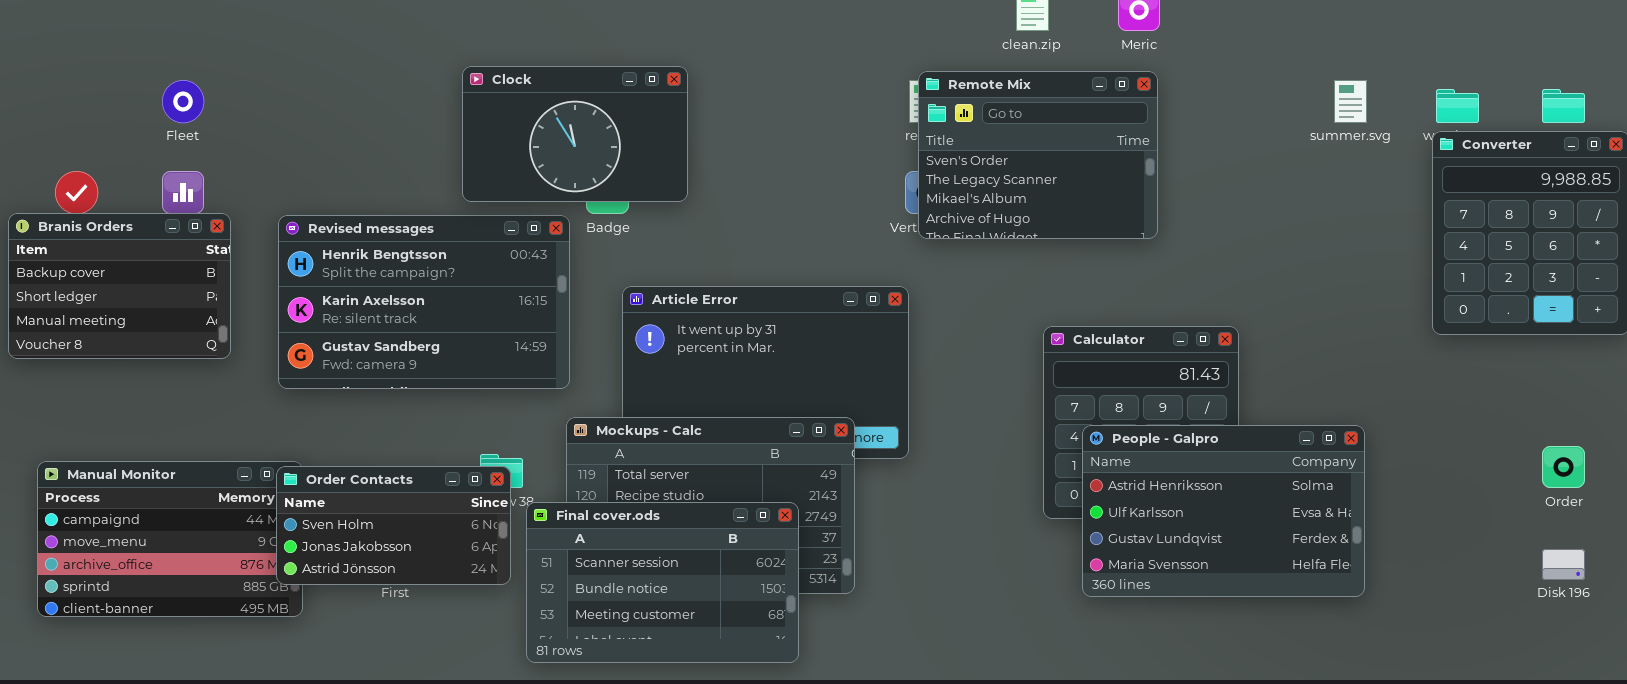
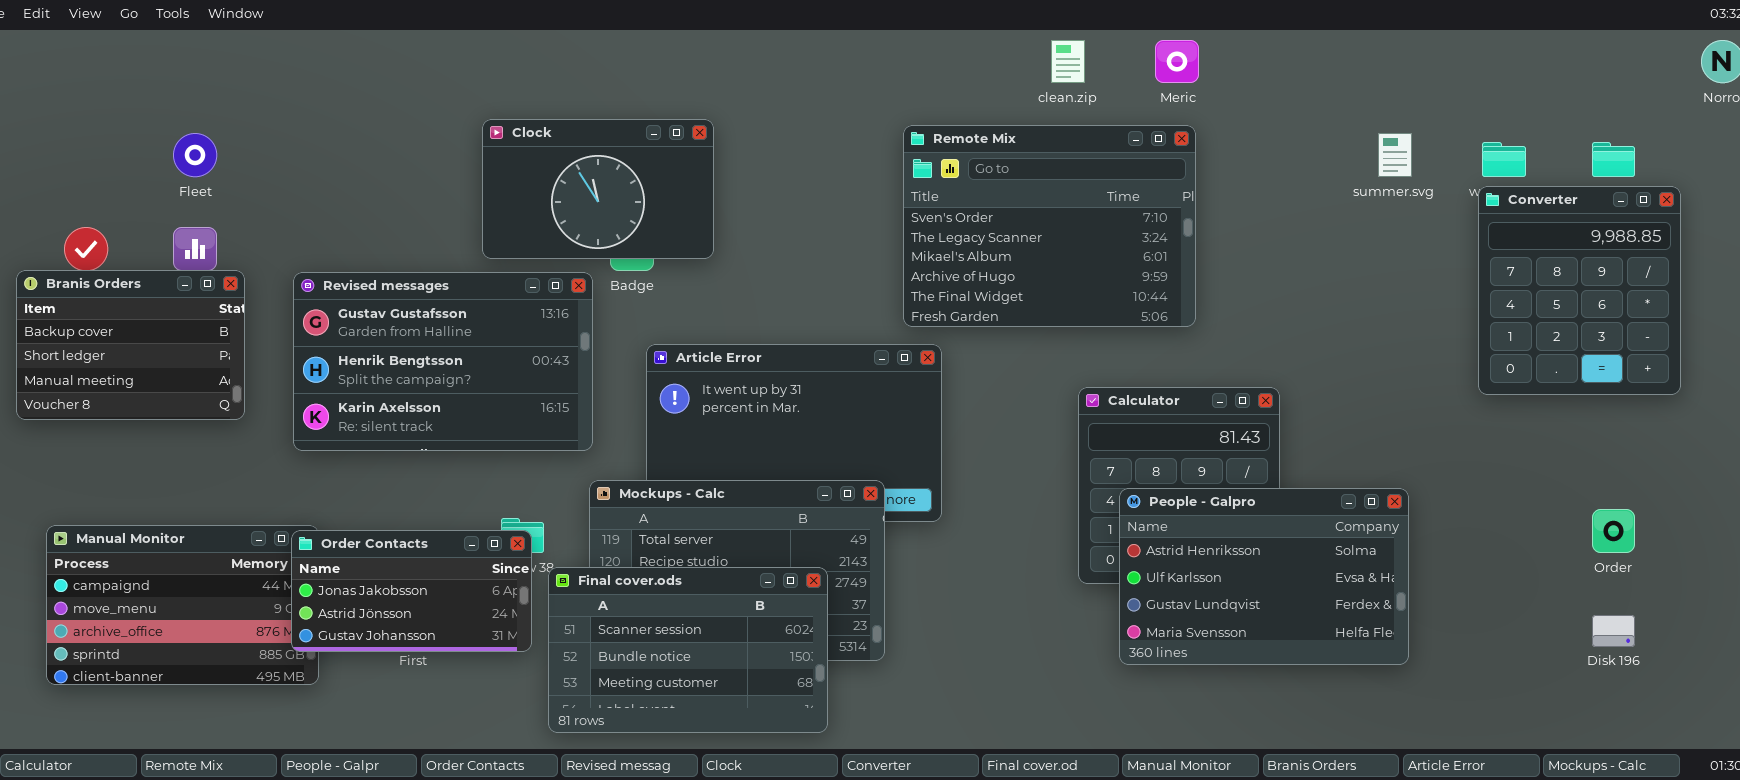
Remote Mix: [918,71,1158,239] -> [903,125,1196,327], resized
Revised messages: [278,215,570,389] -> [293,272,593,451], scrolled up 1 row
Order Contacts: [276,466,511,585] -> [291,530,532,652], scrolled down 1 row

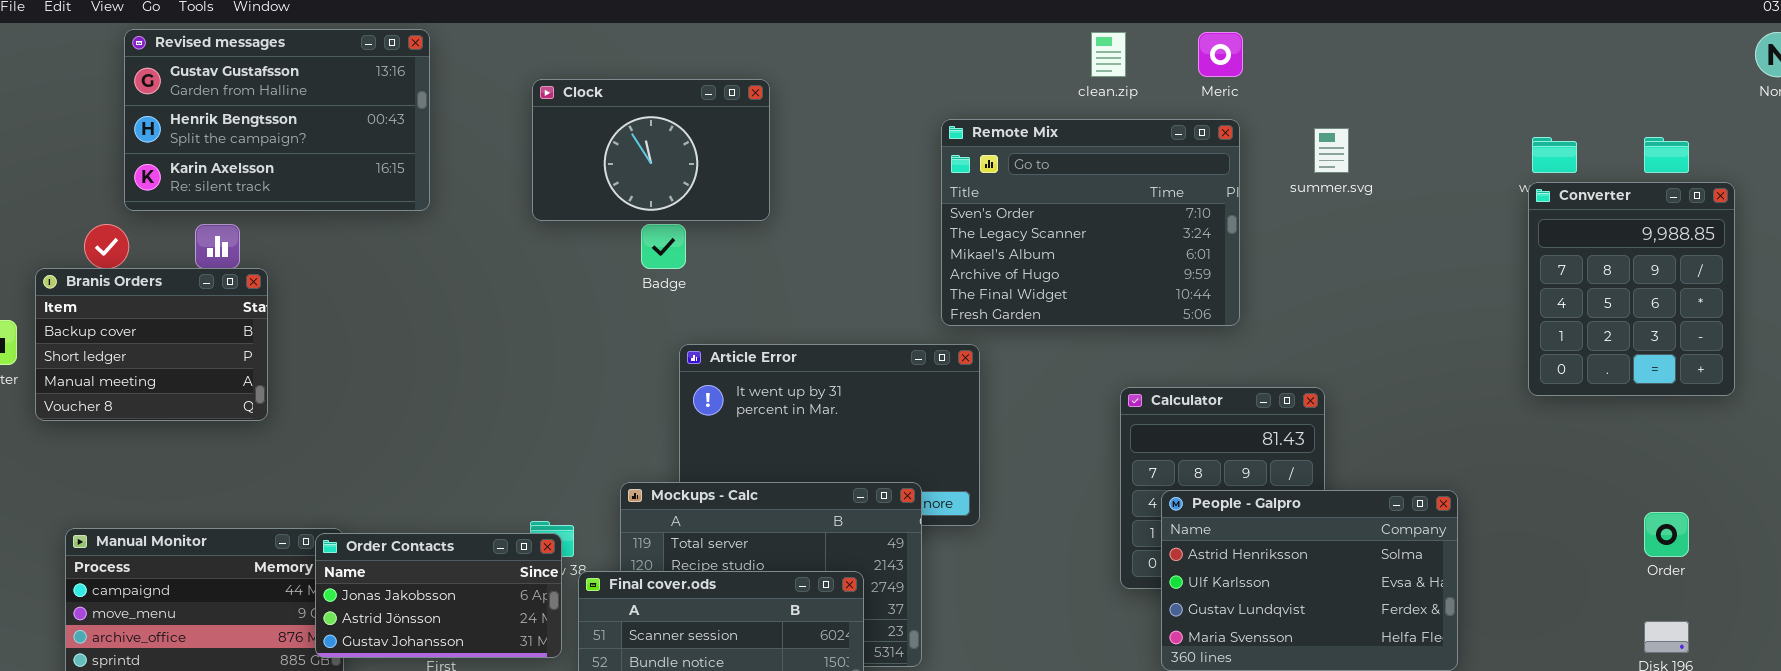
Clock: [482,119,714,259] -> [532,79,770,221], moved
summer.svg: [1378,133,1412,177] -> [1314,128,1349,173], moved
Revised messages: [293,272,593,451] -> [124,29,430,211], moved

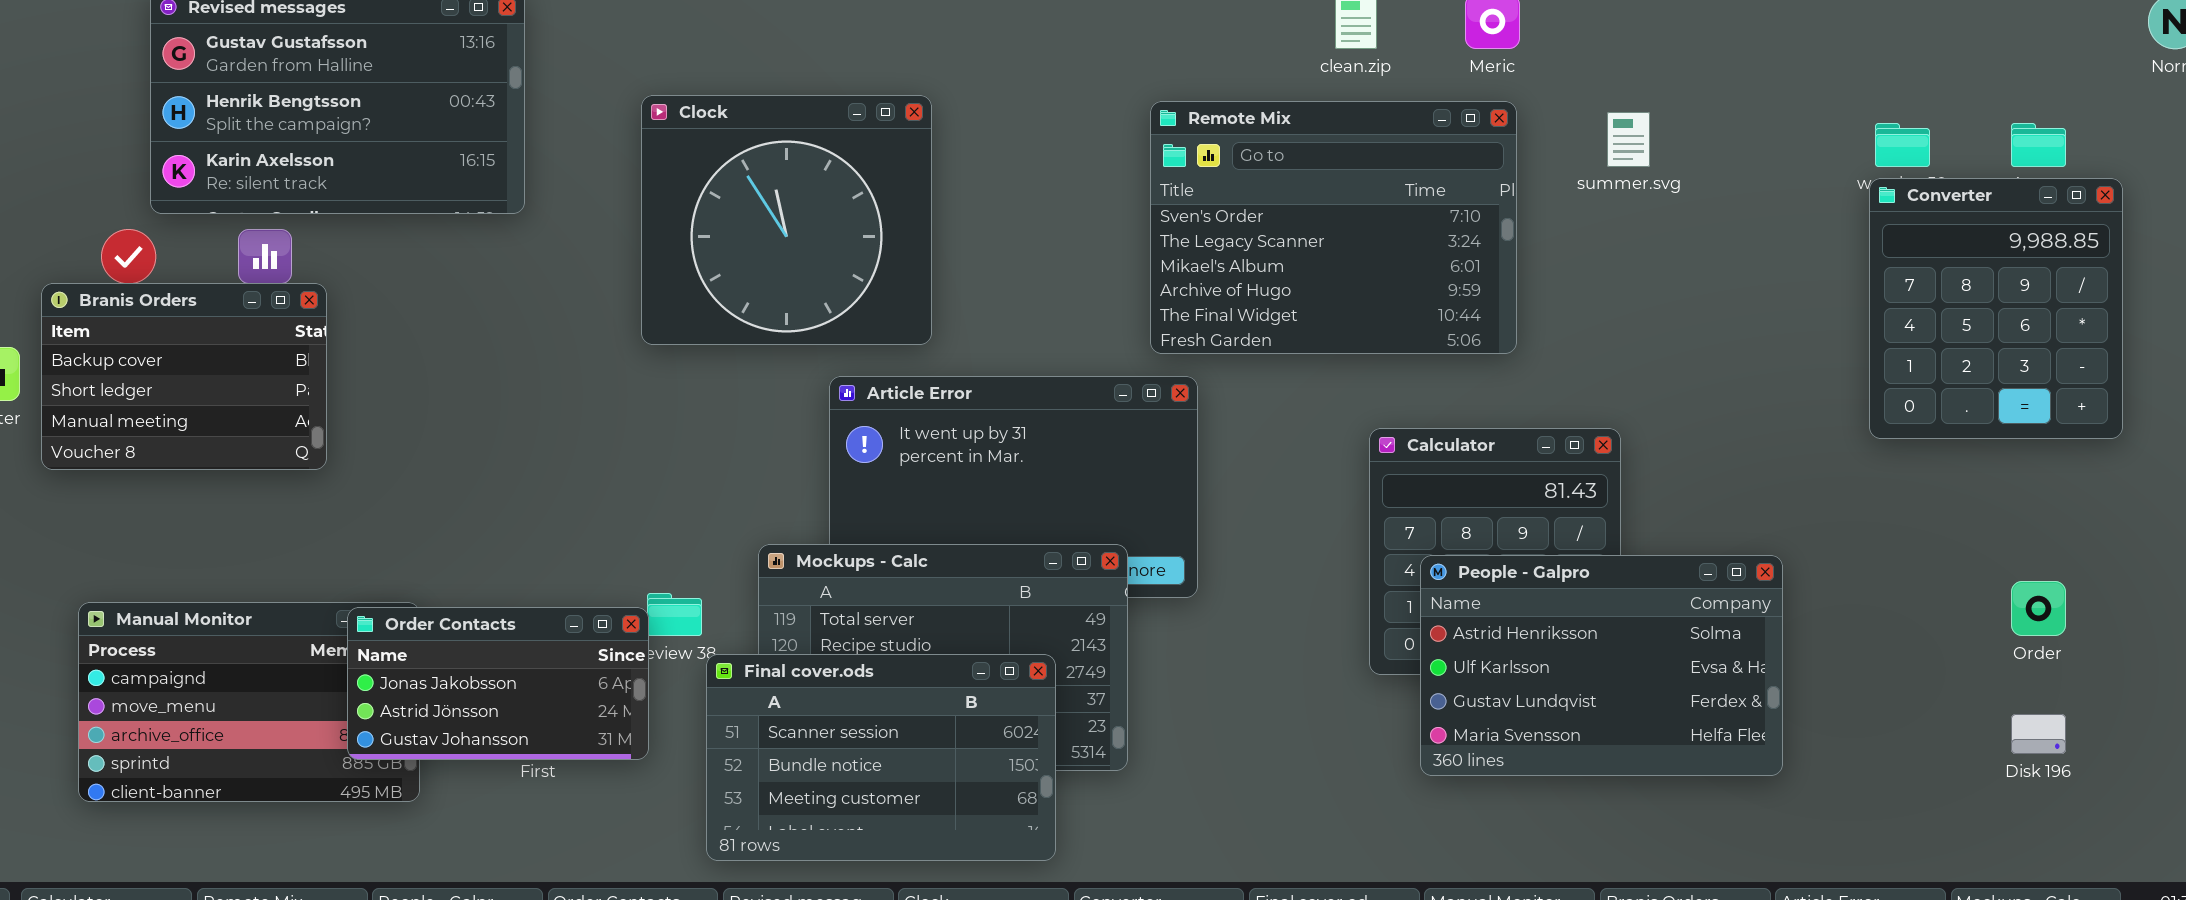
Clock: [532,79,770,221] -> [641,95,932,345], moved, resized
Order Contacts: [315,533,562,658] -> [347,607,649,760], moved

